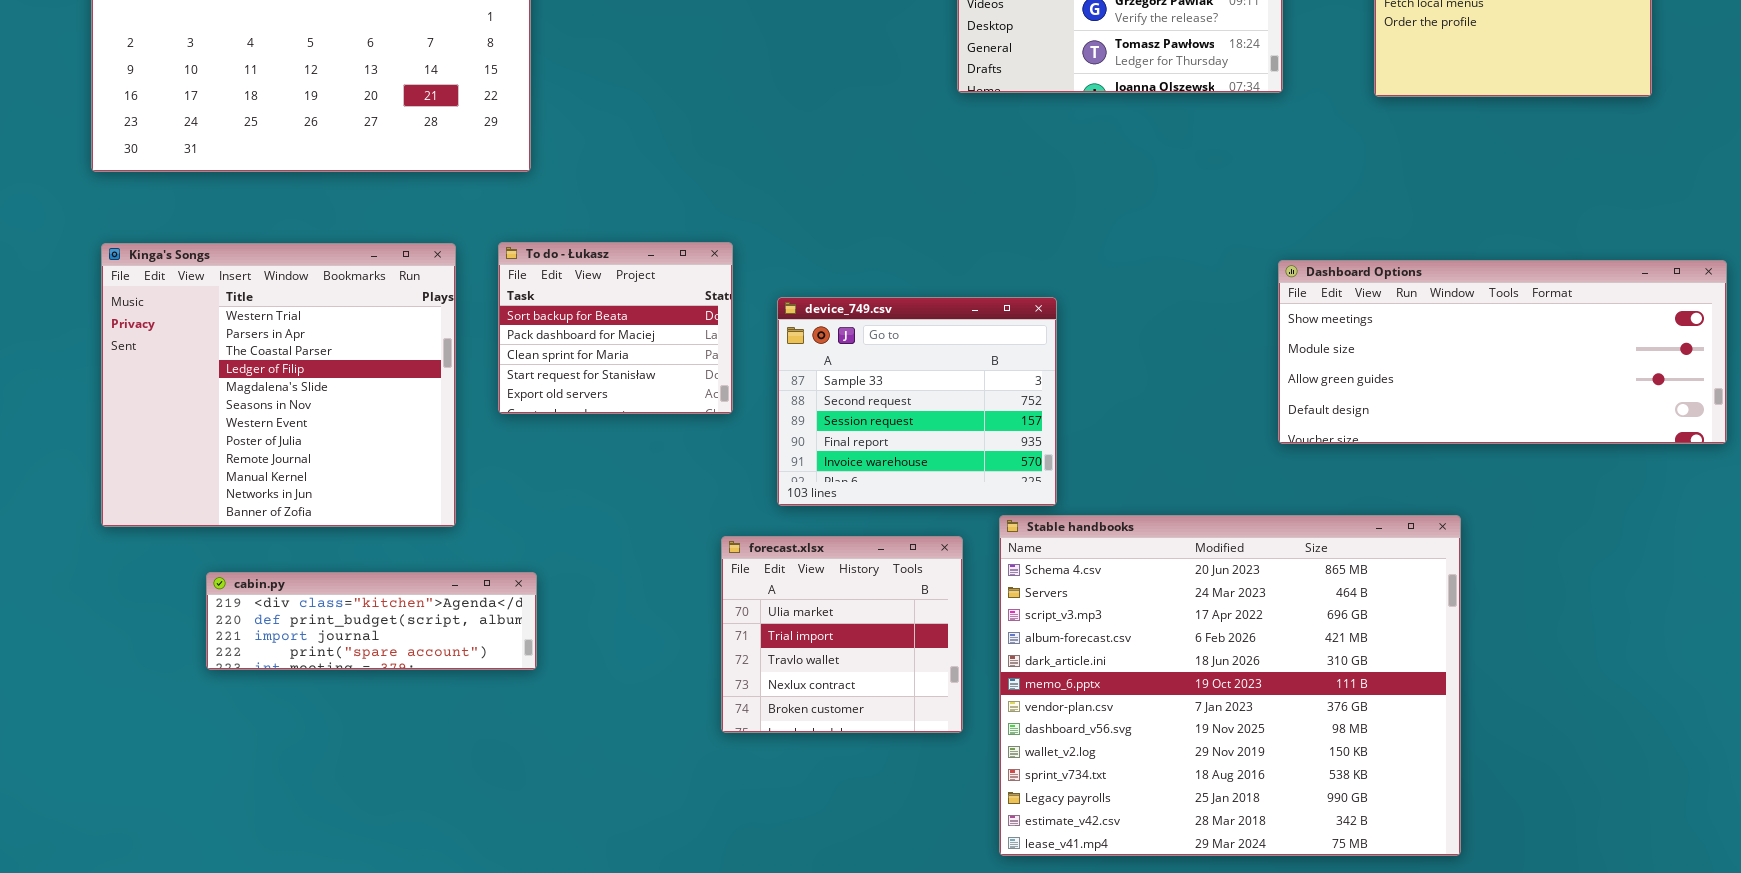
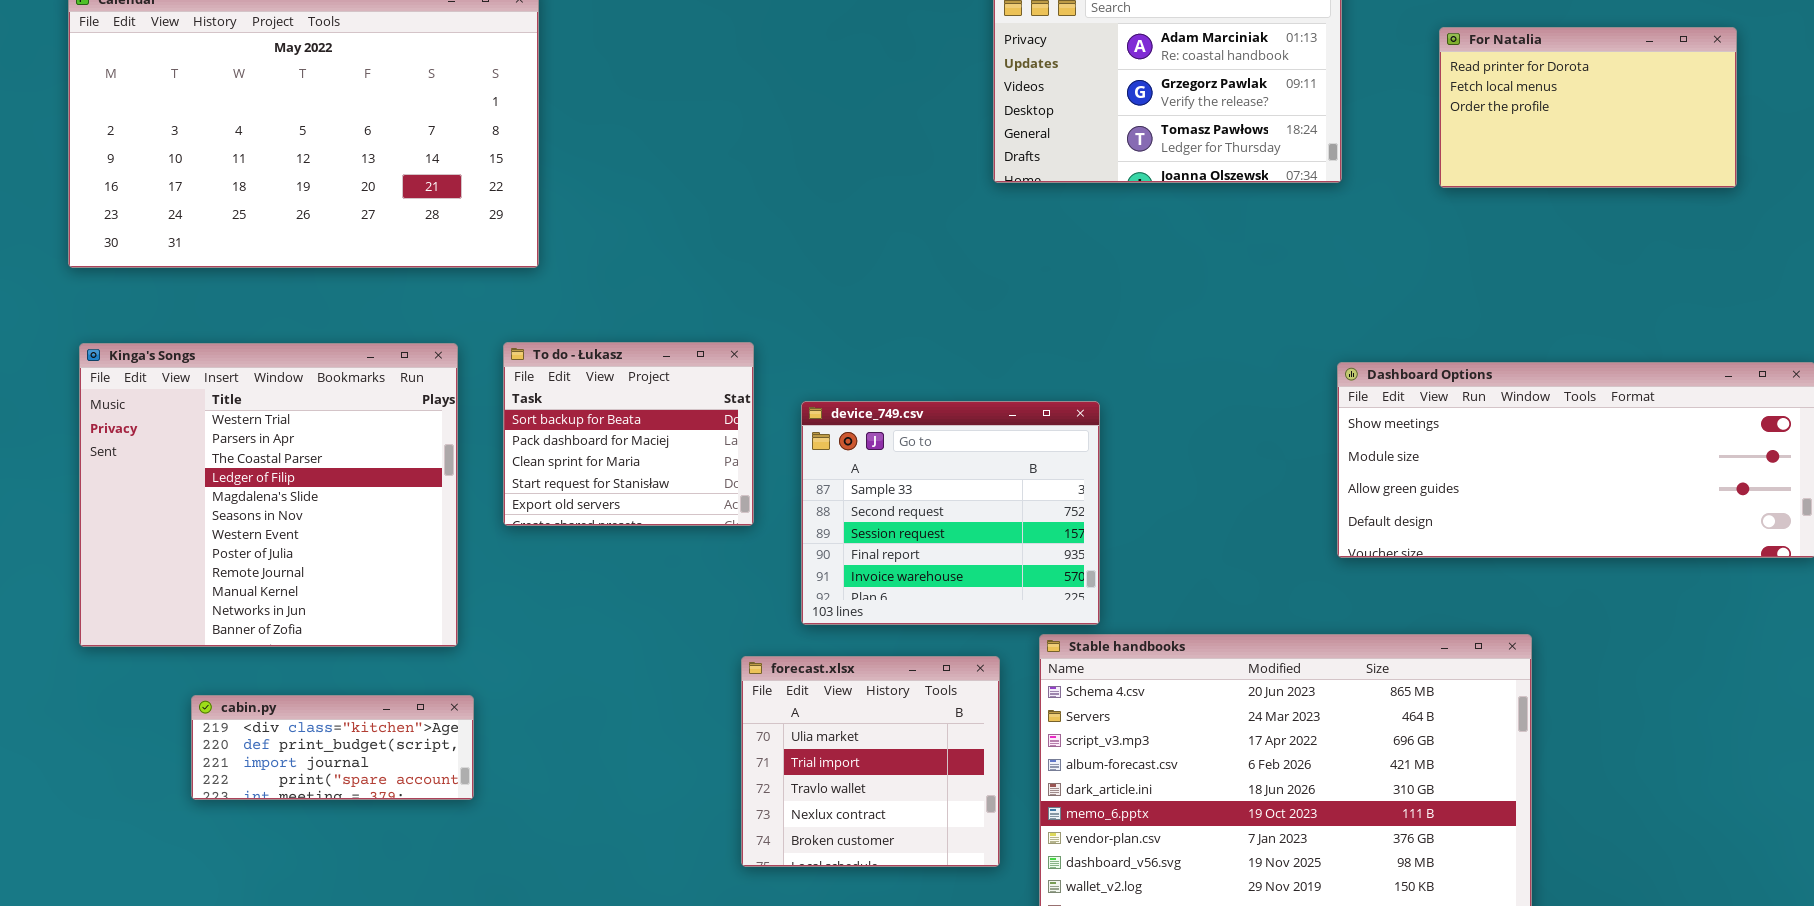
cabin.py: [206,572,537,670] -> [191,695,474,800], resized

